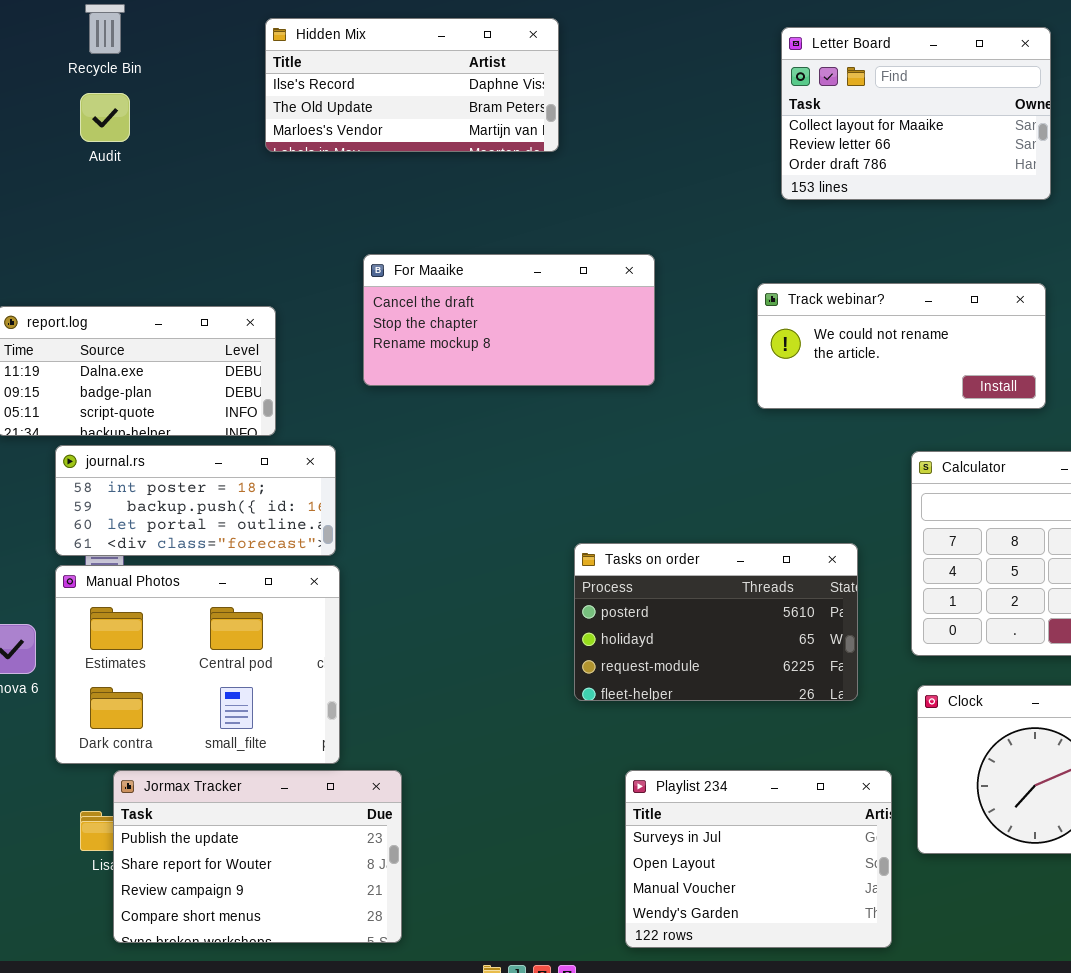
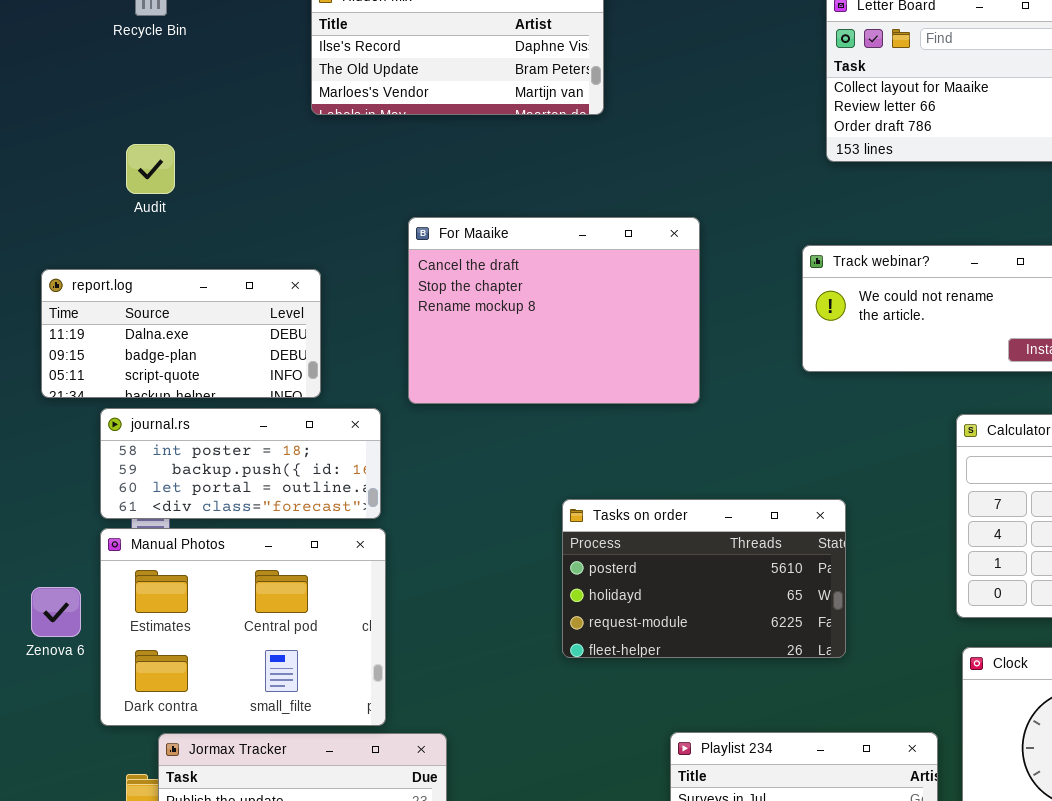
Audit: [80,93,130,142] -> [126,144,175,194], moved
For Maaike: [363,254,655,386] -> [408,217,700,404], resized
Tasks on order: [574,543,858,701] -> [562,499,846,658], moved

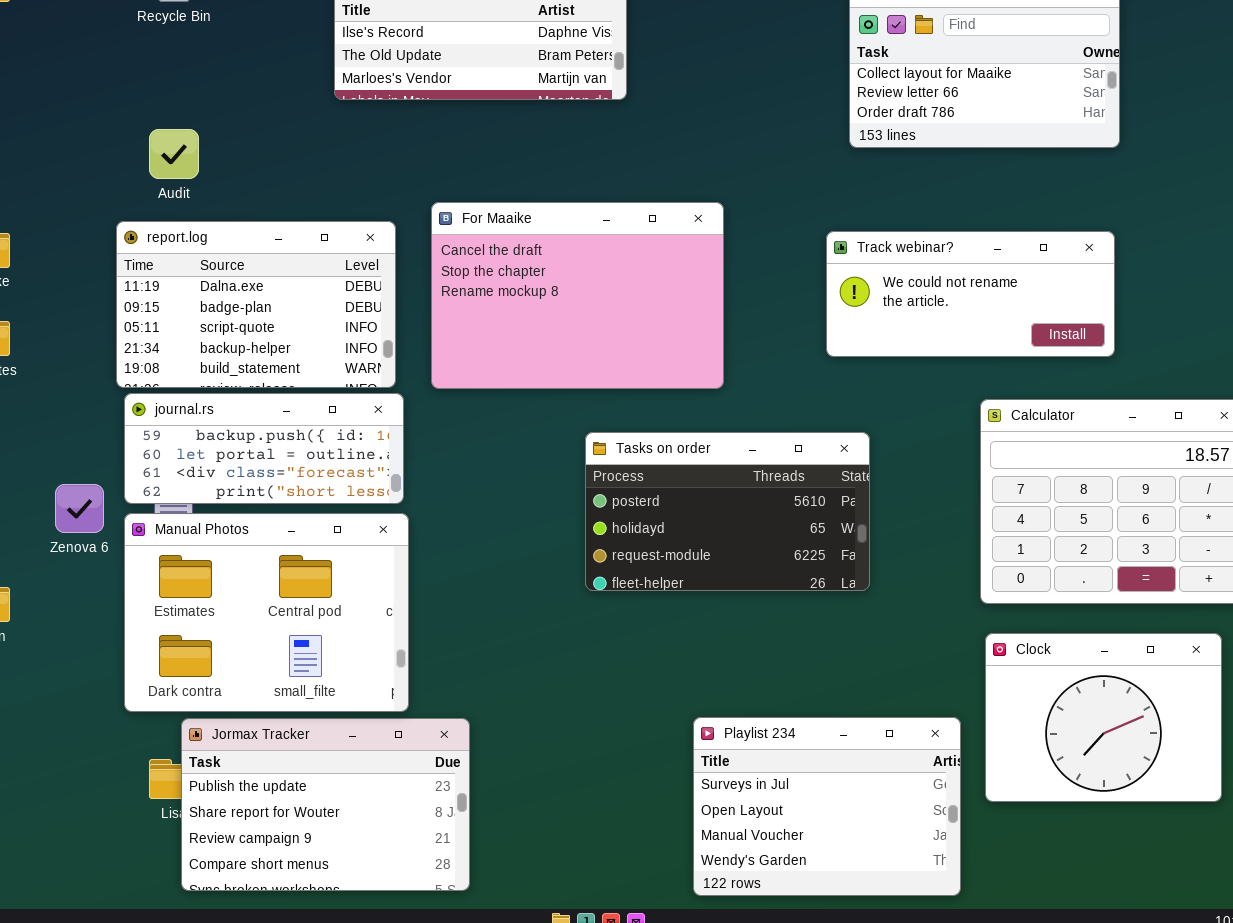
report.log: [41,269,321,398] -> [116,221,396,388], moved, resized
journal.rs: [100,408,381,519] -> [124,393,404,504], scrolled down 1 row
Tasks on order: [562,499,846,658] -> [585,432,870,591], moved
Zenova 6: [31,587,81,637] -> [55,484,104,533], moved

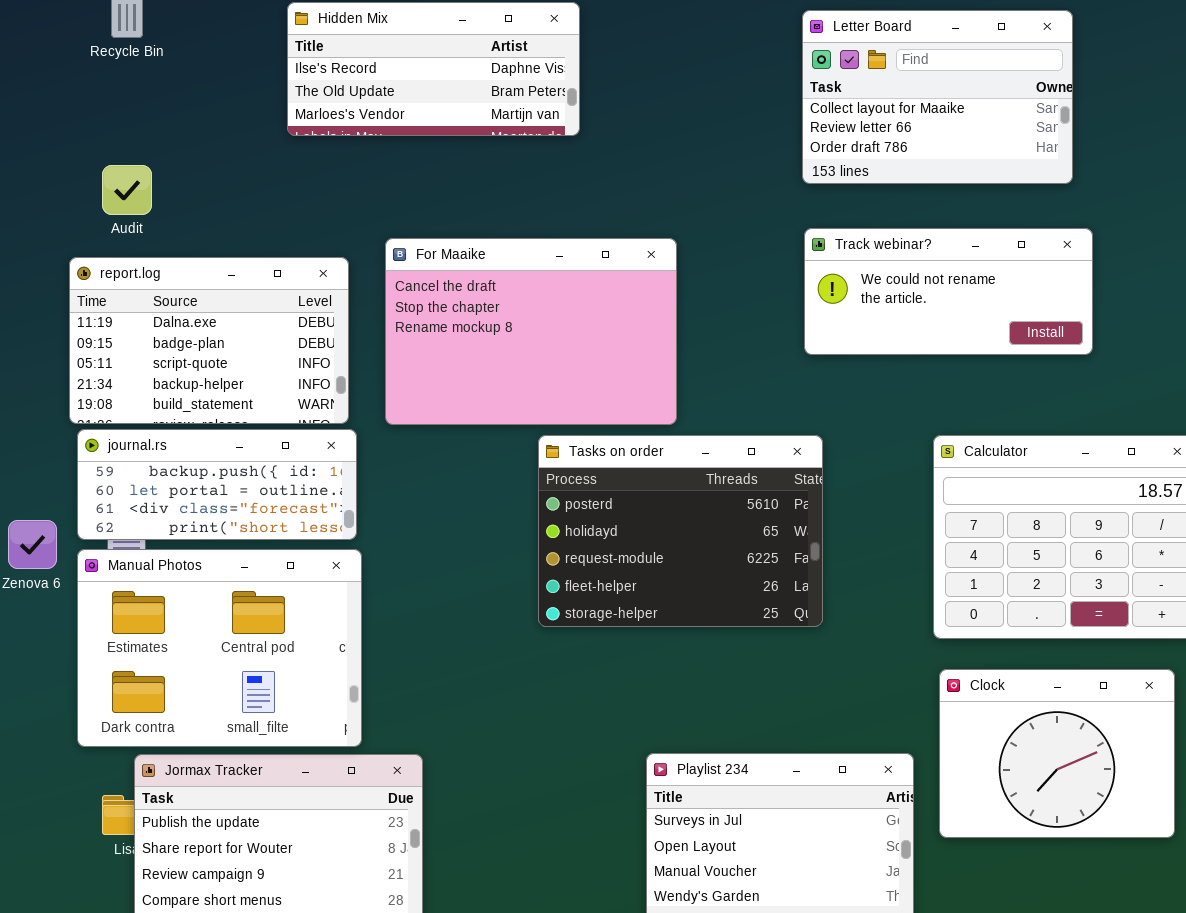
Track webinar?: [826,231,1115,357] -> [804,228,1093,355], moved
Tasks on order: [585,432,870,591] -> [538,435,823,627], resized

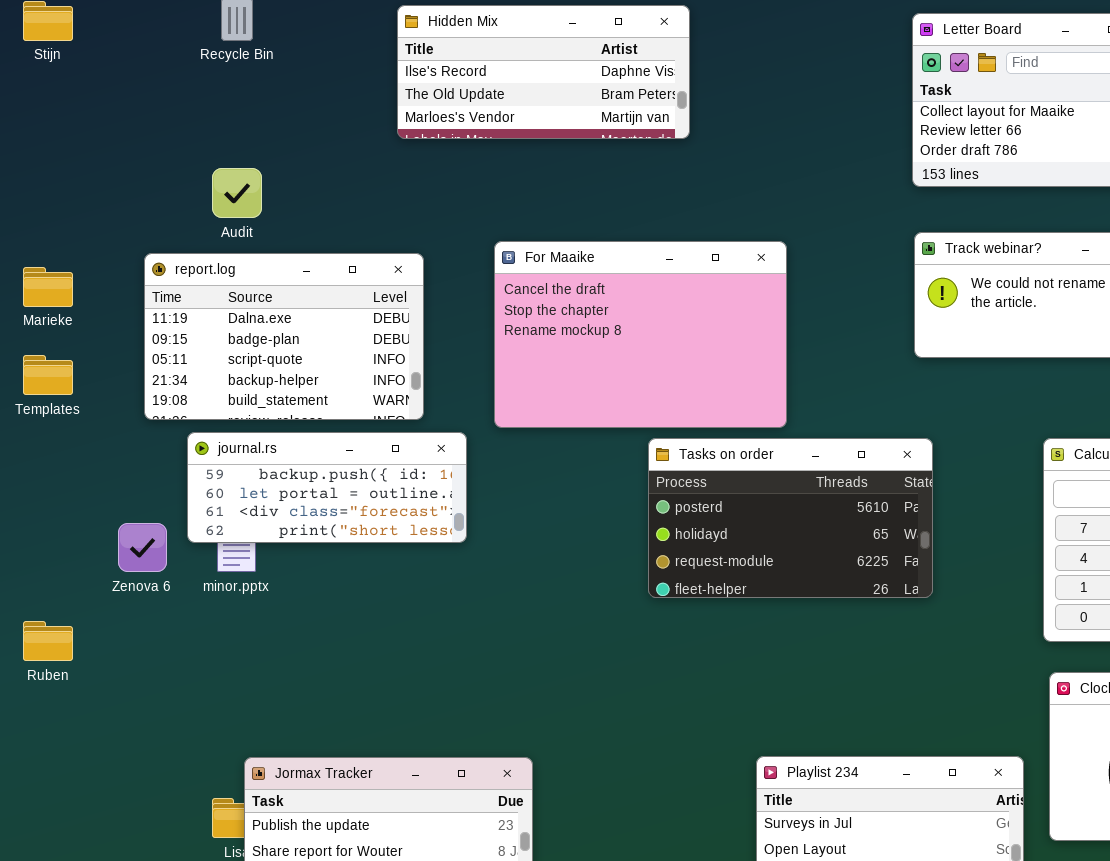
report.log: [69,257,349,424] -> [144,253,424,420], moved
Tasks on order: [538,435,823,627] -> [648,438,933,598], resized
Manual Photos: [77,549,362,747] -> none, closed

